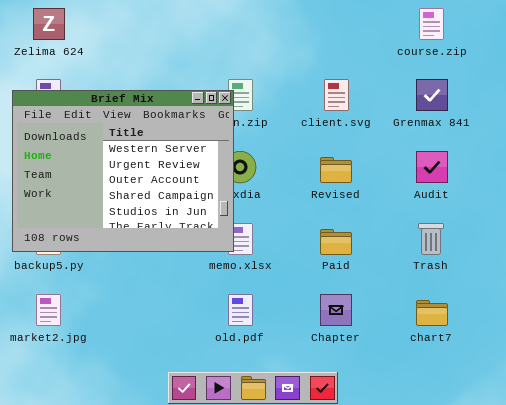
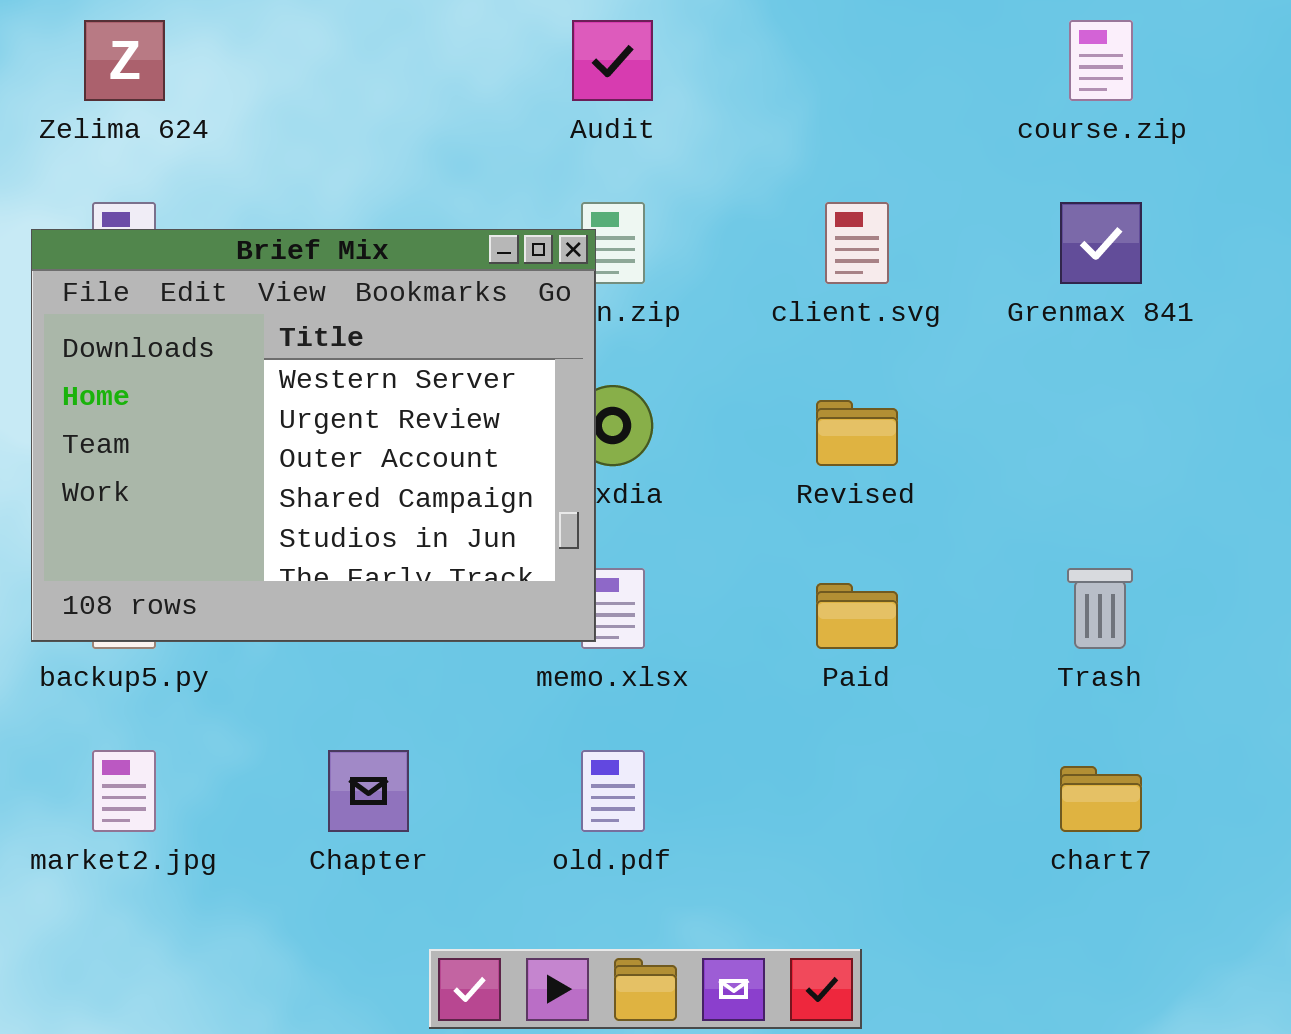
Audit: [416,151,448,183] -> [572,20,653,101], moved
Chapter: [320,294,352,326] -> [328,750,409,832], moved

